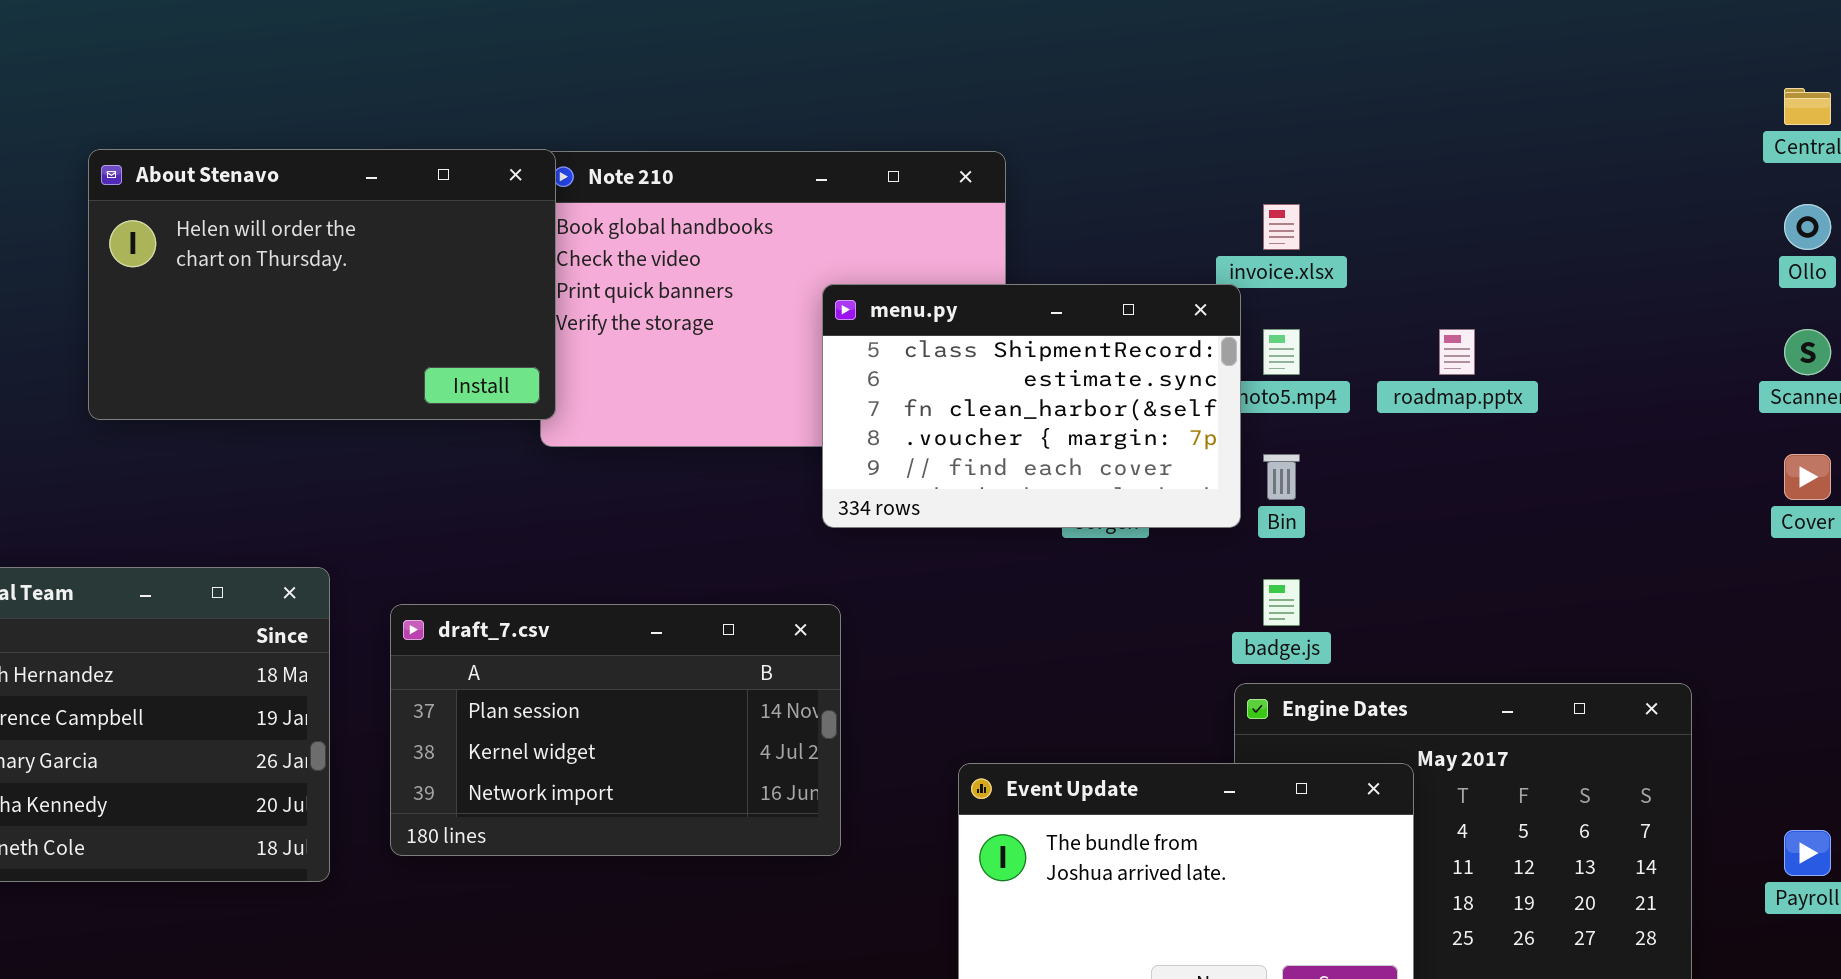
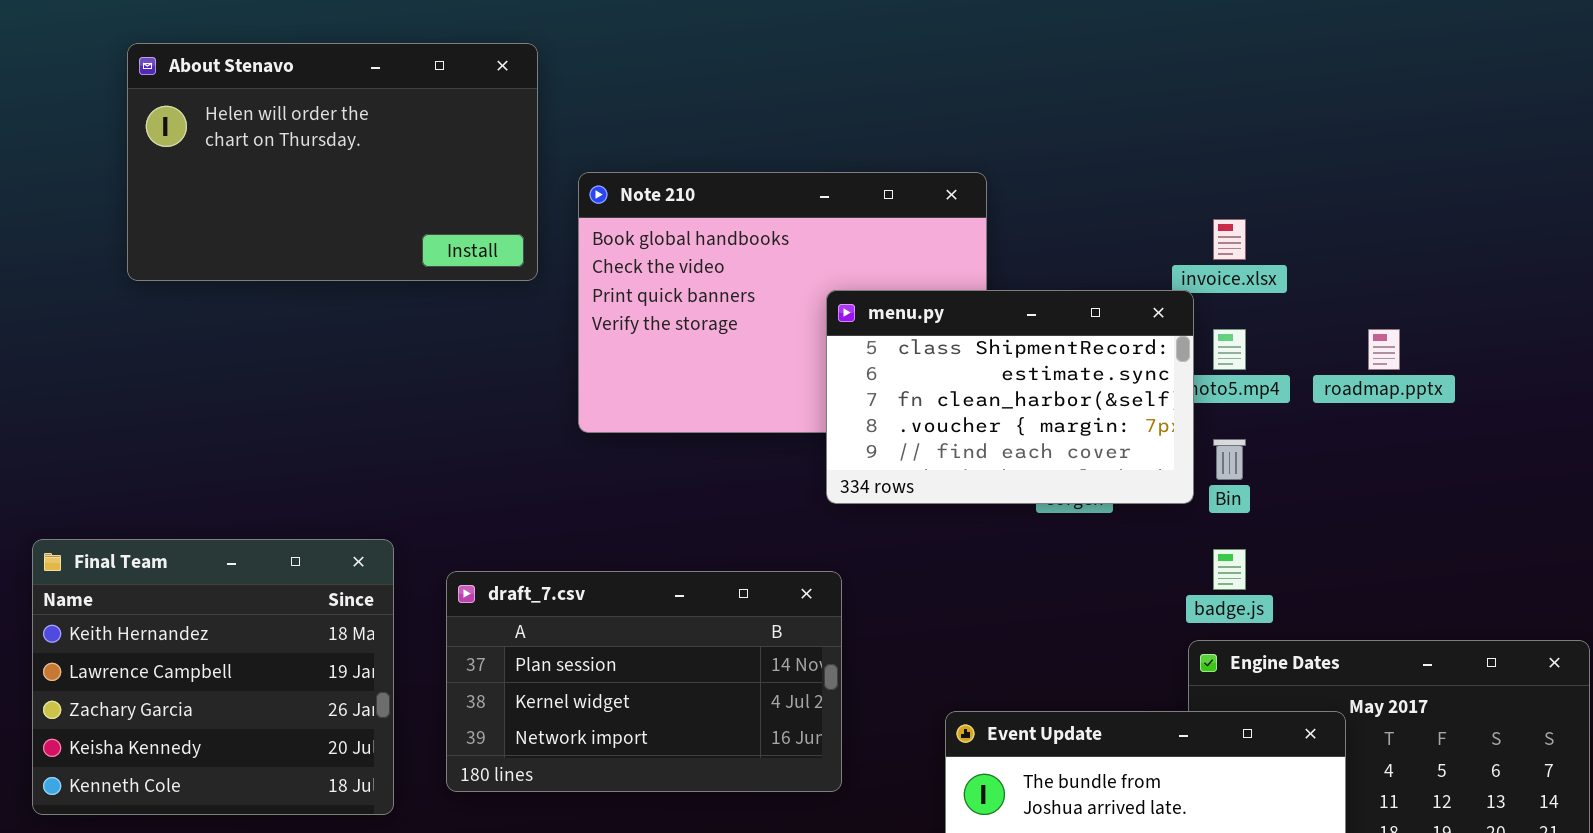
About Stenavo: [88,149,556,420] -> [127,43,538,281], moved

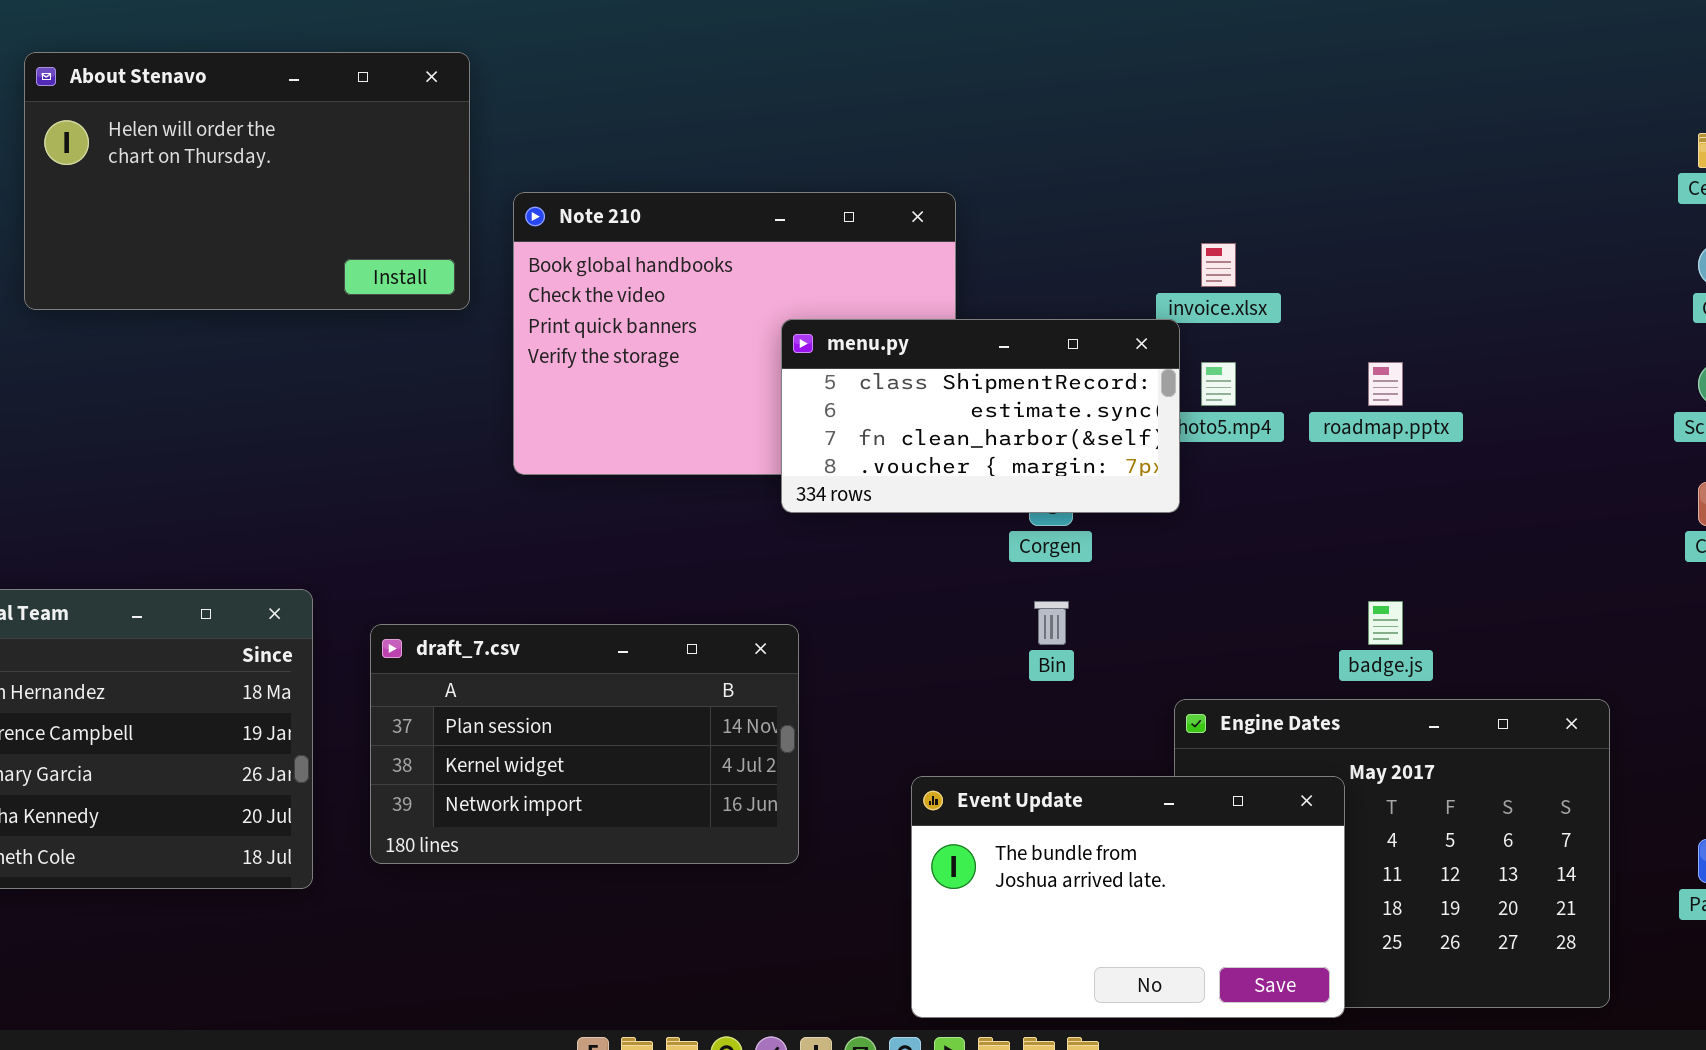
menu.py: [826,290,1194,504] -> [781,319,1180,513], resized
Bin: [1213,439,1246,480] -> [1034,601,1069,645], moved
badge.js: [1213,549,1246,590] -> [1368,601,1403,645], moved

